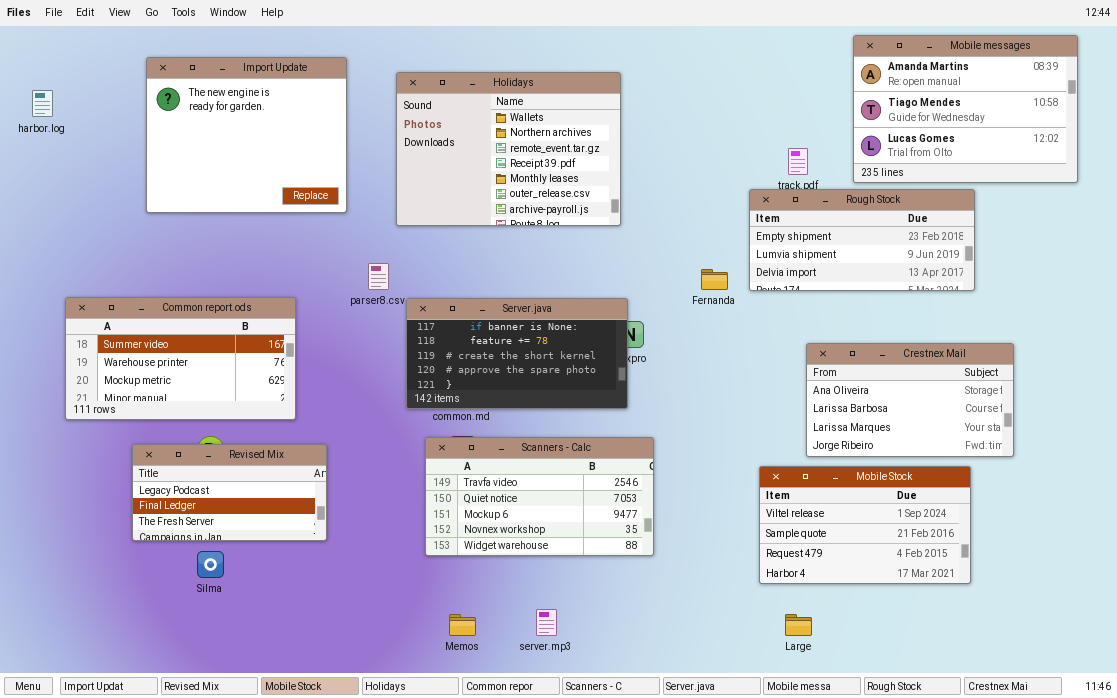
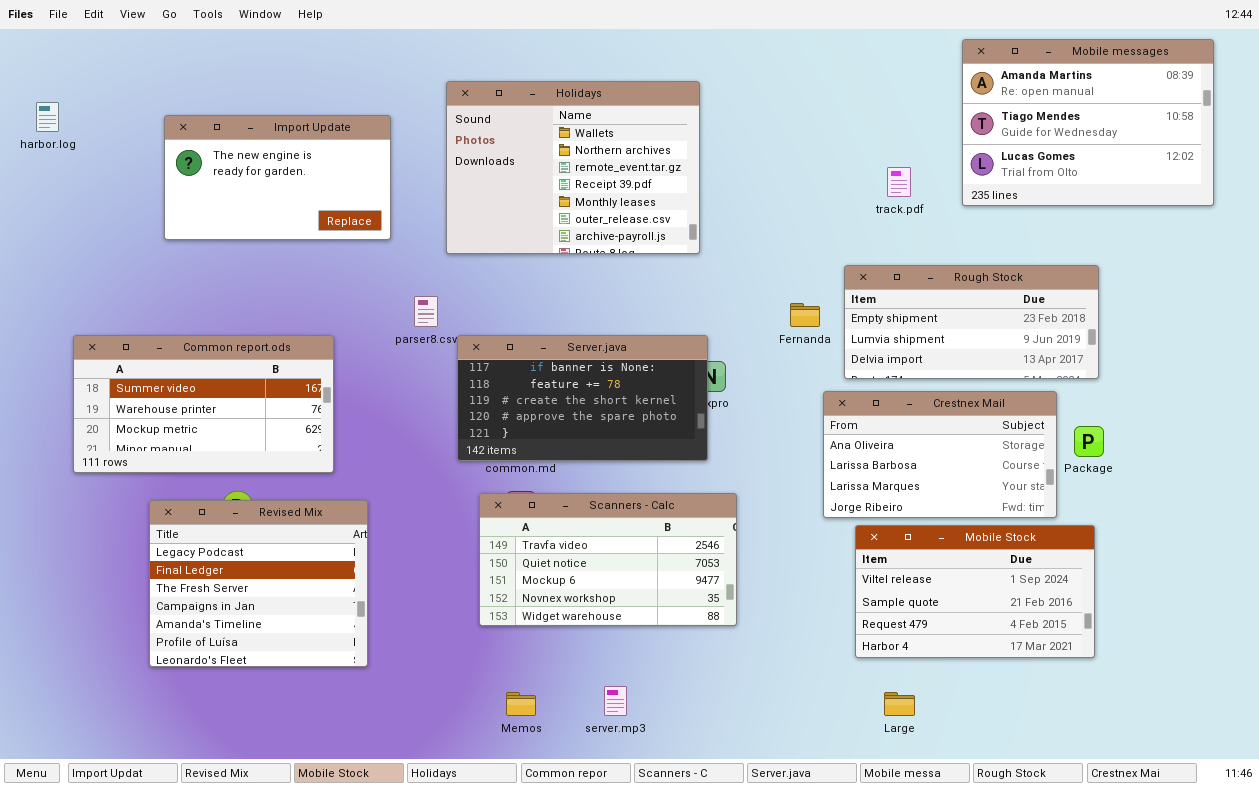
Import Update: [146,57,347,213] -> [164,115,391,240], resized
Rough Stock: [749,189,975,291] -> [844,265,1099,379], moved
Crestnex Mail: [806,343,1014,457] -> [823,391,1057,518], moved
Revised Mix: [132,444,327,541] -> [149,500,368,667], resized

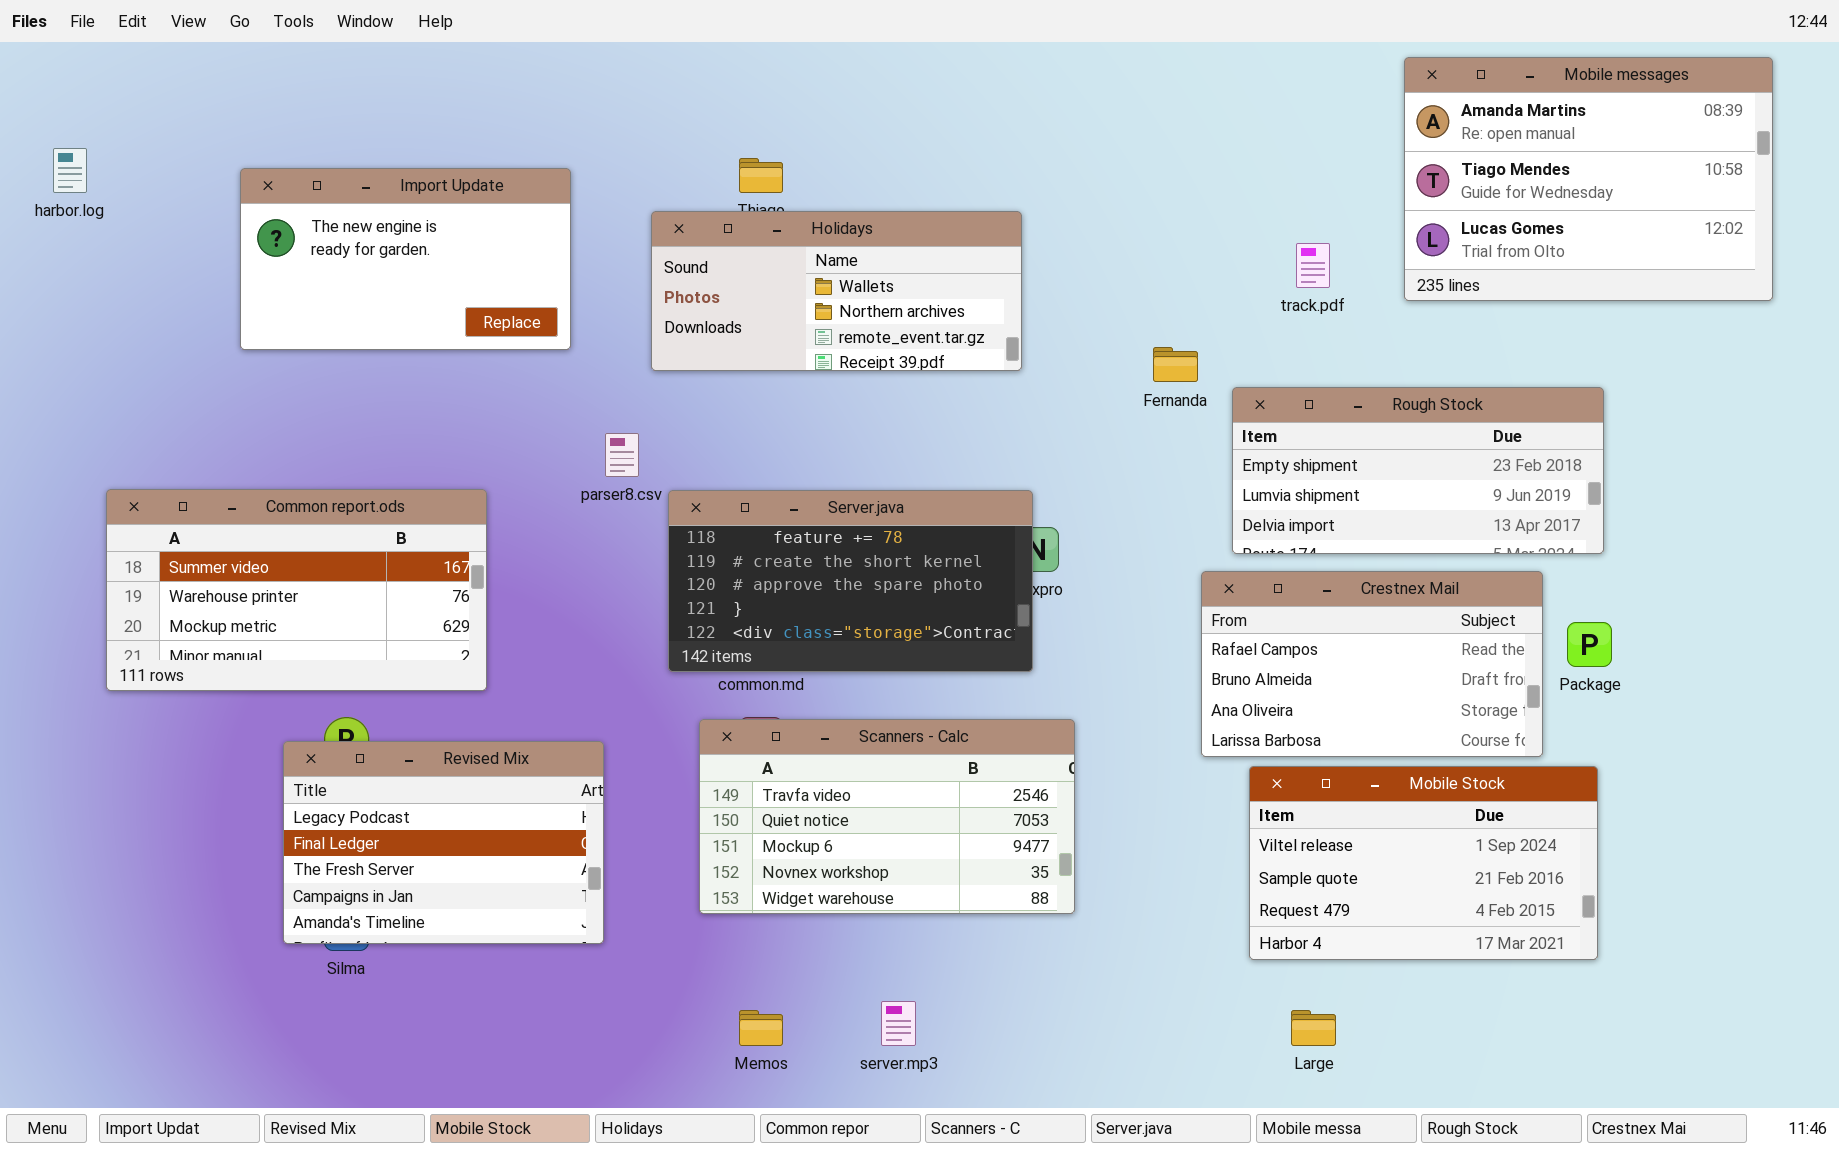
Holidays: [446,81,700,254] -> [651,211,1022,371], resized
Fernanda: [790,303,820,327] -> [1153,347,1198,382], moved
Server.java: [457,335,708,461] -> [668,490,1033,672], scrolled down 1 row
Crestnex Mail: [823,391,1057,518] -> [1201,571,1543,757], scrolled up 2 rows
Revised Mix: [149,500,368,667] -> [283,741,604,944], moved, resized

